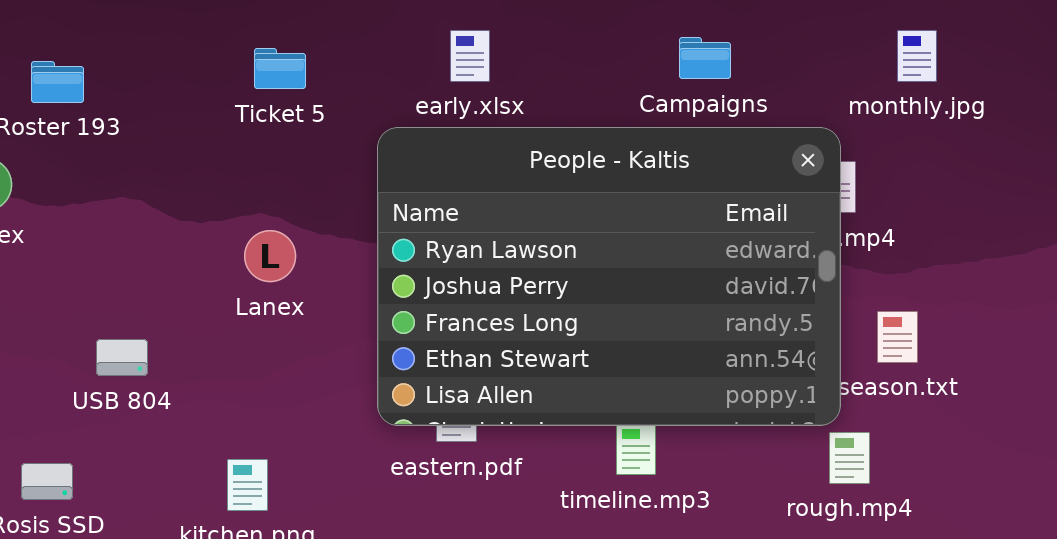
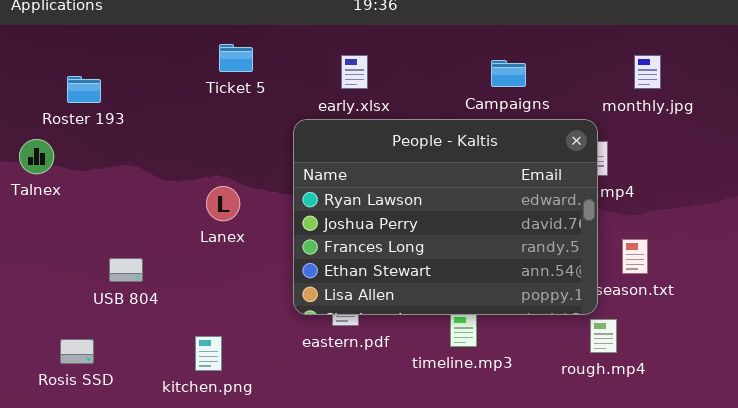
Ticket 5: [254,48,306,89] -> [219,44,253,72], moved

